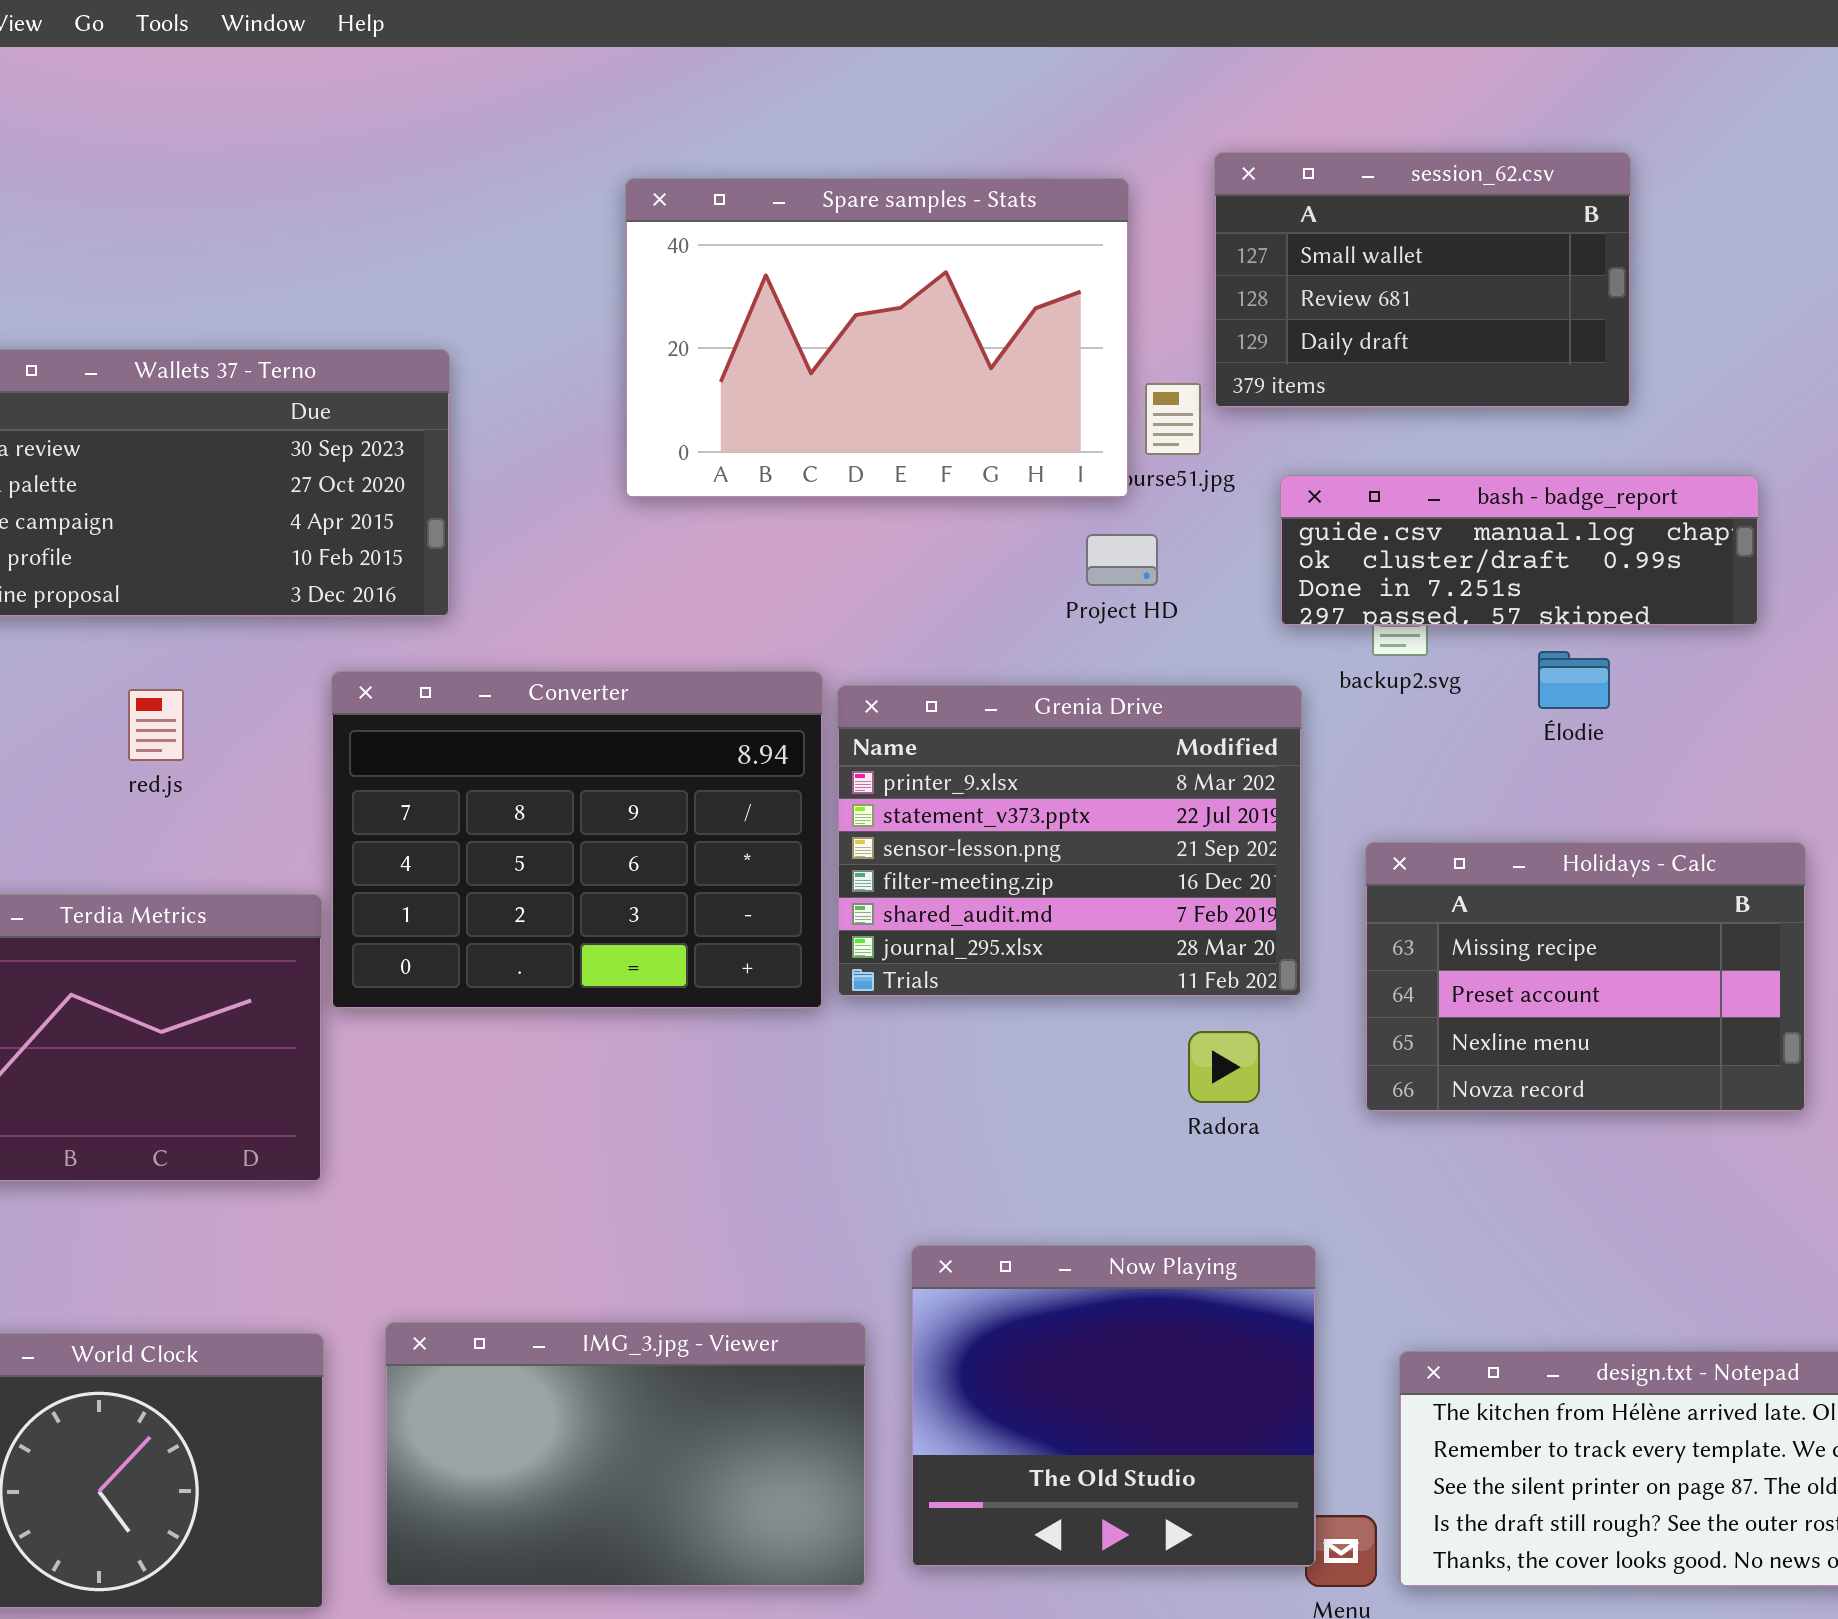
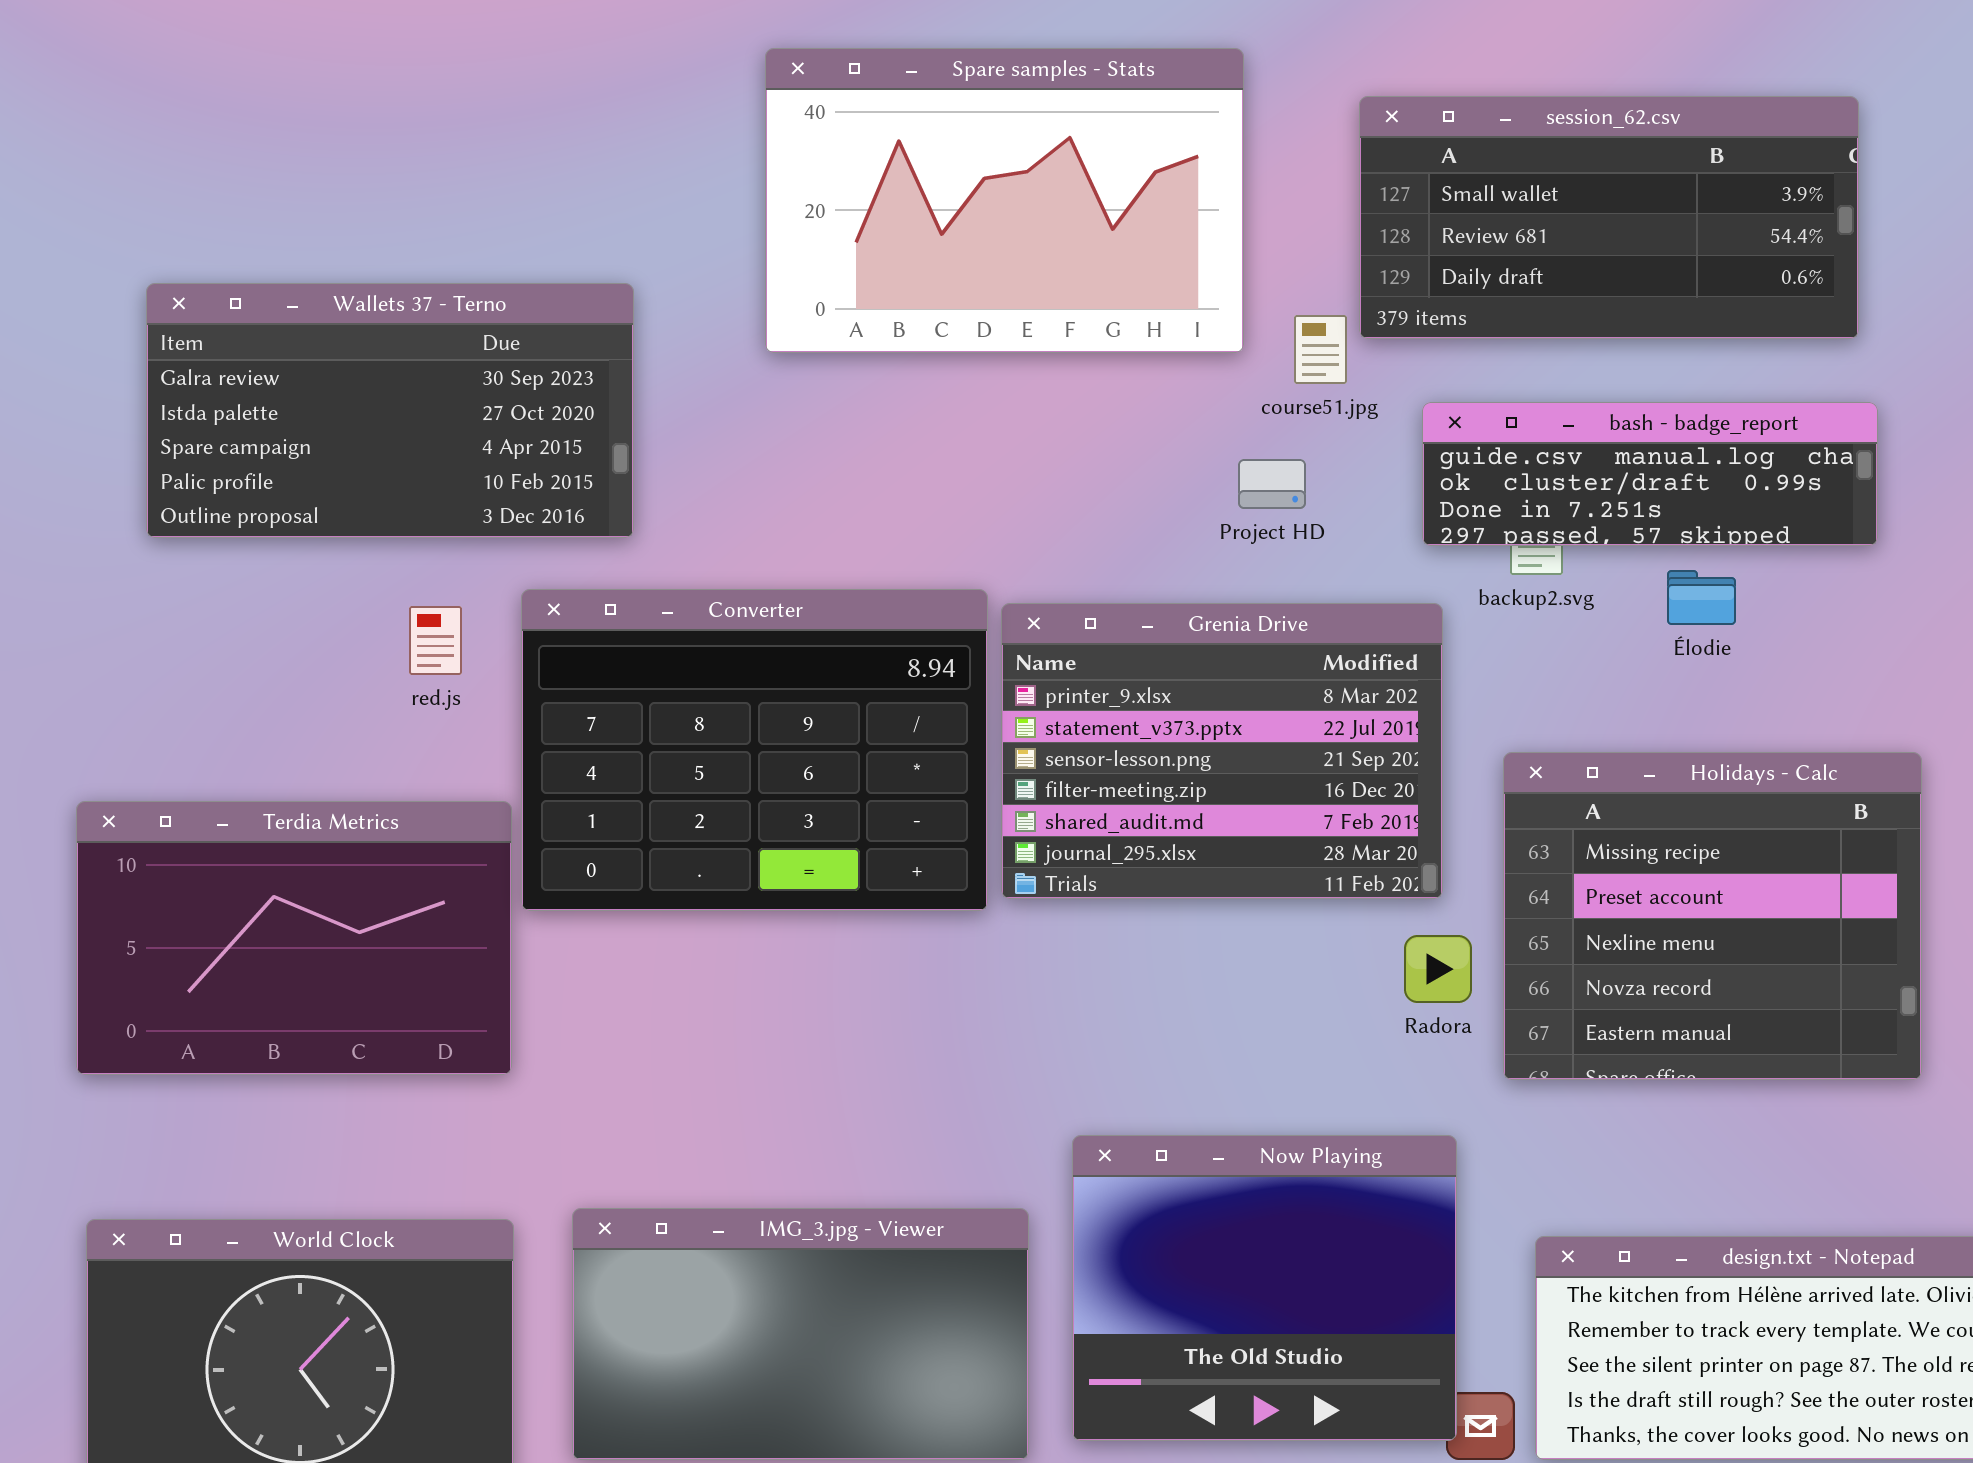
session_62.csv: [1214,152,1631,408] -> [1359,96,1859,339], resized
Spare samples - Stats: [625,178,1129,498] -> [765,48,1244,353], moved
red.js: [128,689,184,761] -> [409,606,462,675], moved
Holidays - Calc: [1365,842,1806,1112] -> [1503,752,1922,1080], resized
Radora: [1188,1031,1260,1103] -> [1404,935,1472,1003], moved

